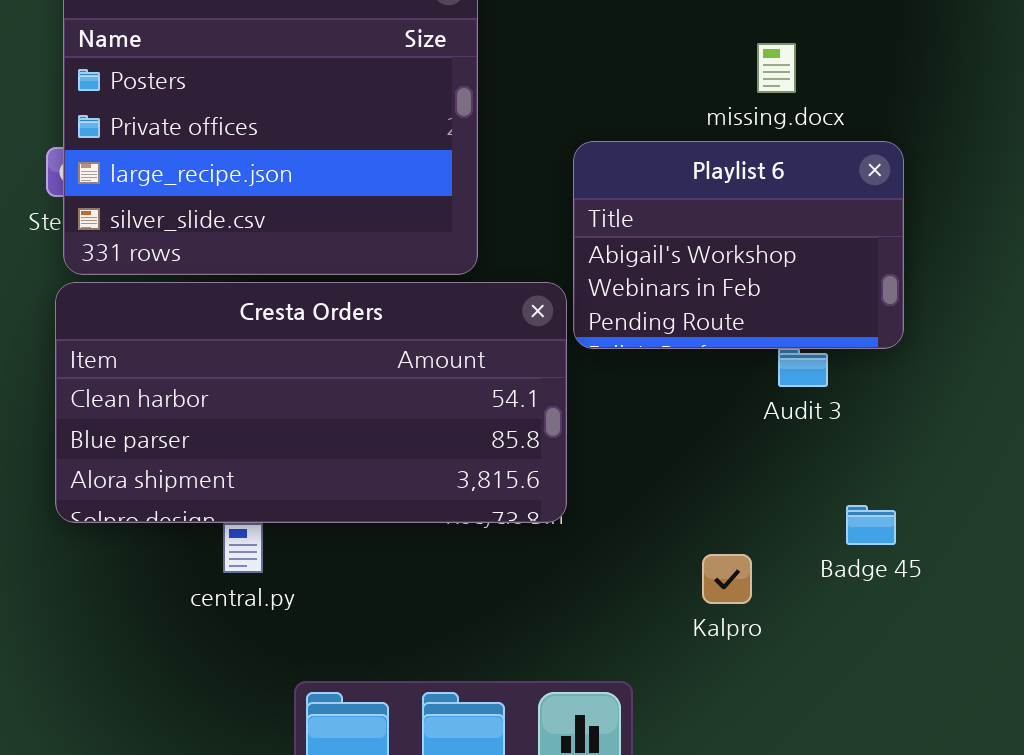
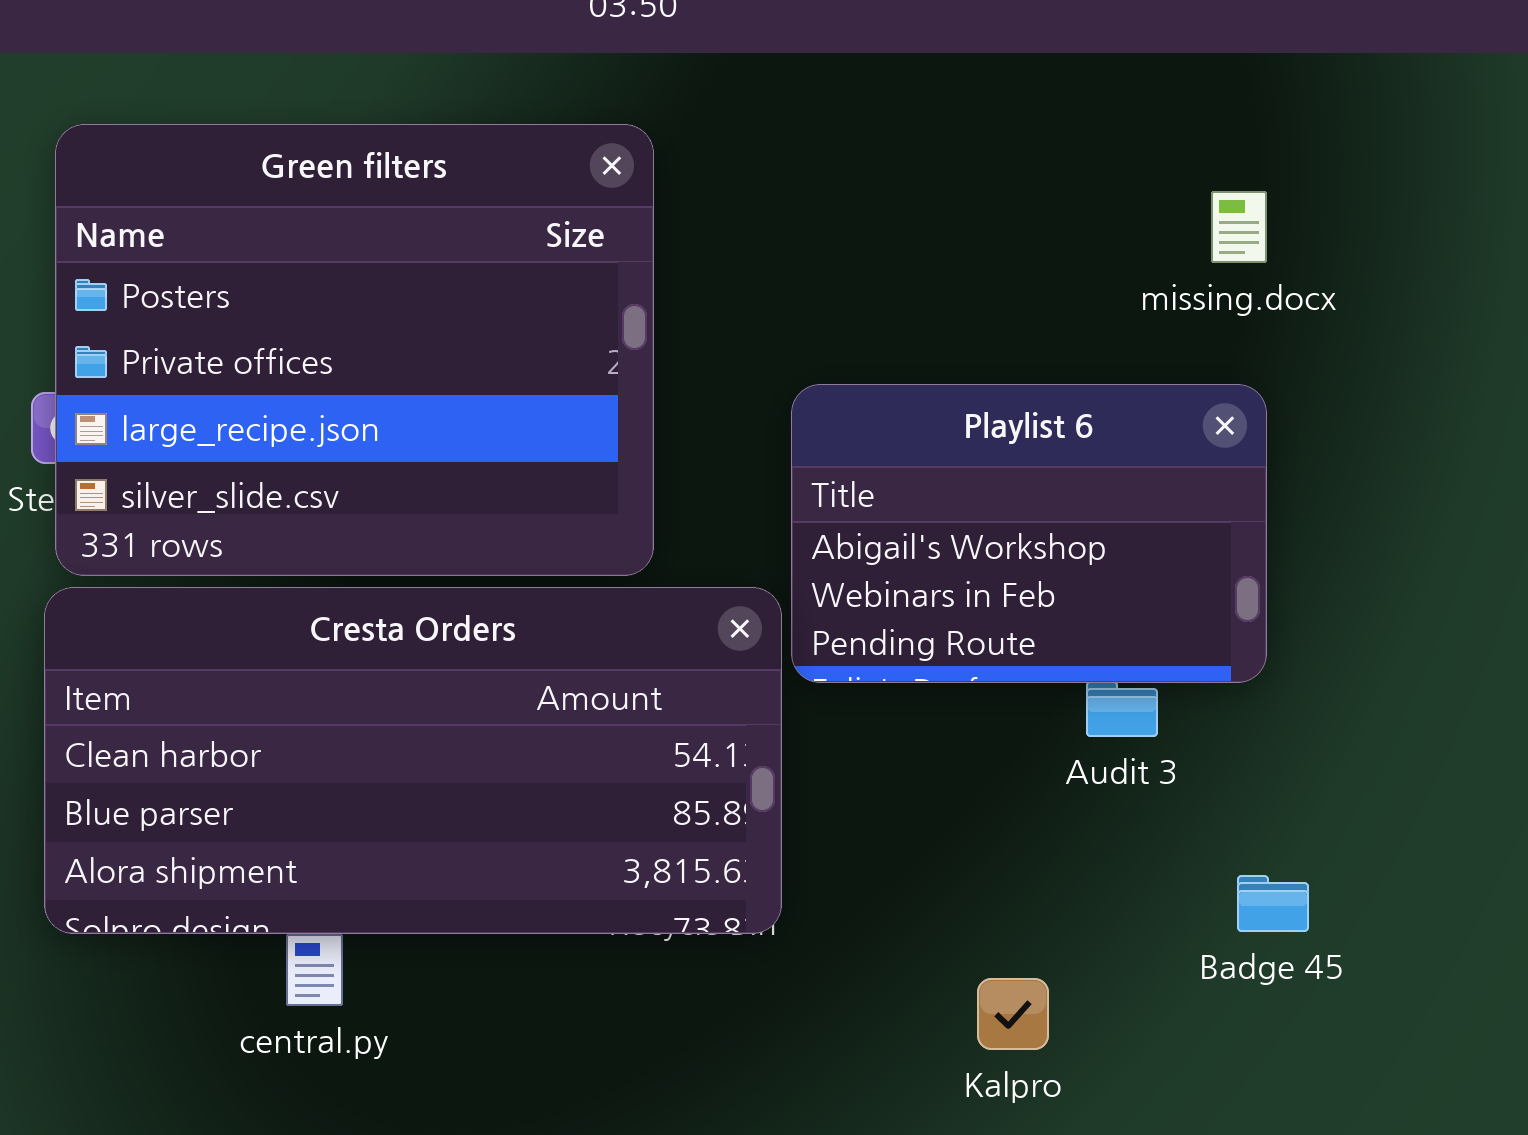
missing.docx: [757,43,796,93] -> [1211,191,1267,263], moved
Badge 45: [846,505,896,545] -> [1237,875,1309,932], moved

